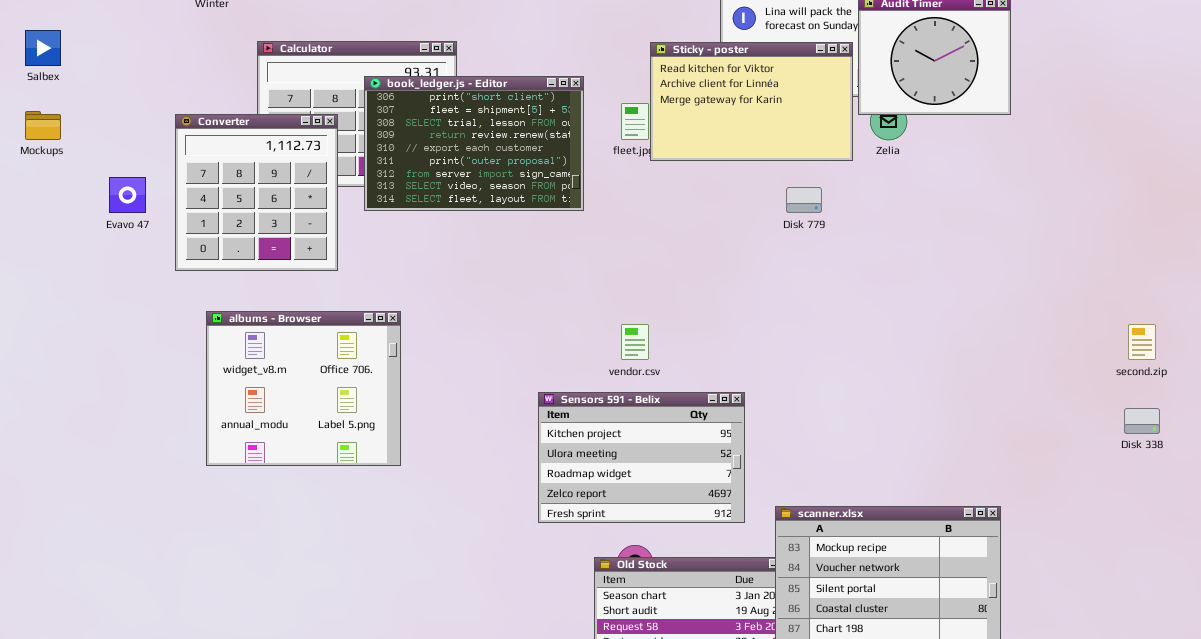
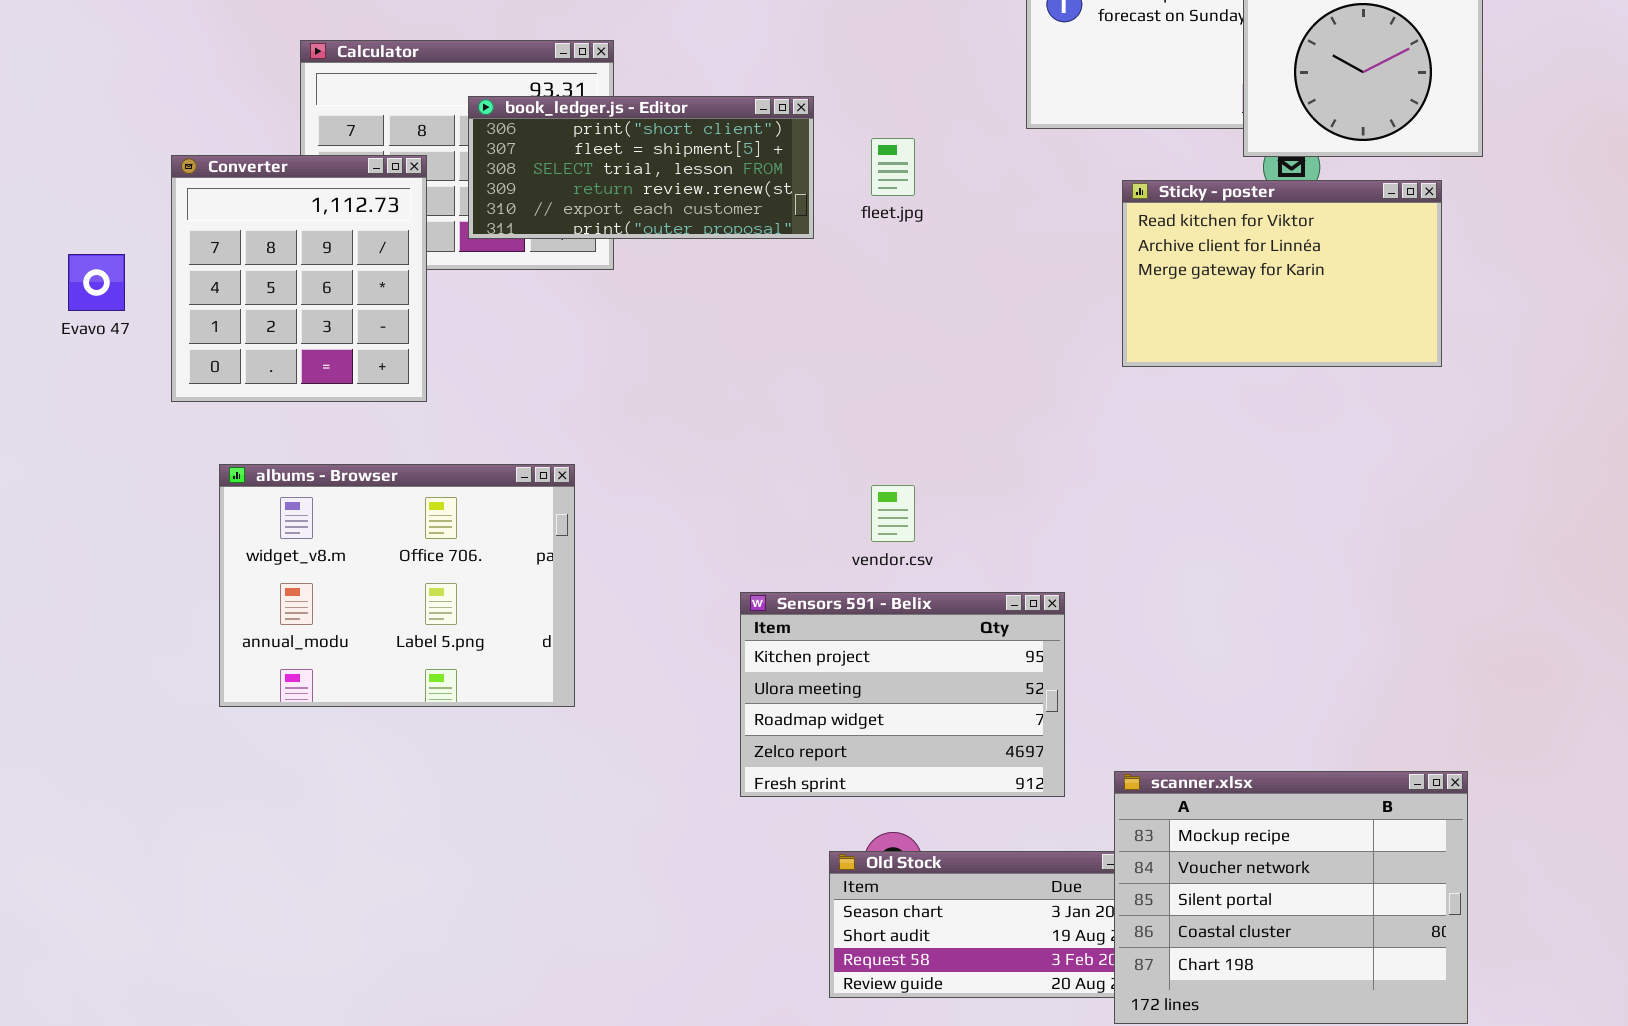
Sticky - poster: [650,42,853,161] -> [1122,180,1442,367], moved
book_ledger.js - Editor: [364,76,584,211] -> [468,96,814,239], resized
albums - Browser: [206,311,401,466] -> [219,464,575,707], resized

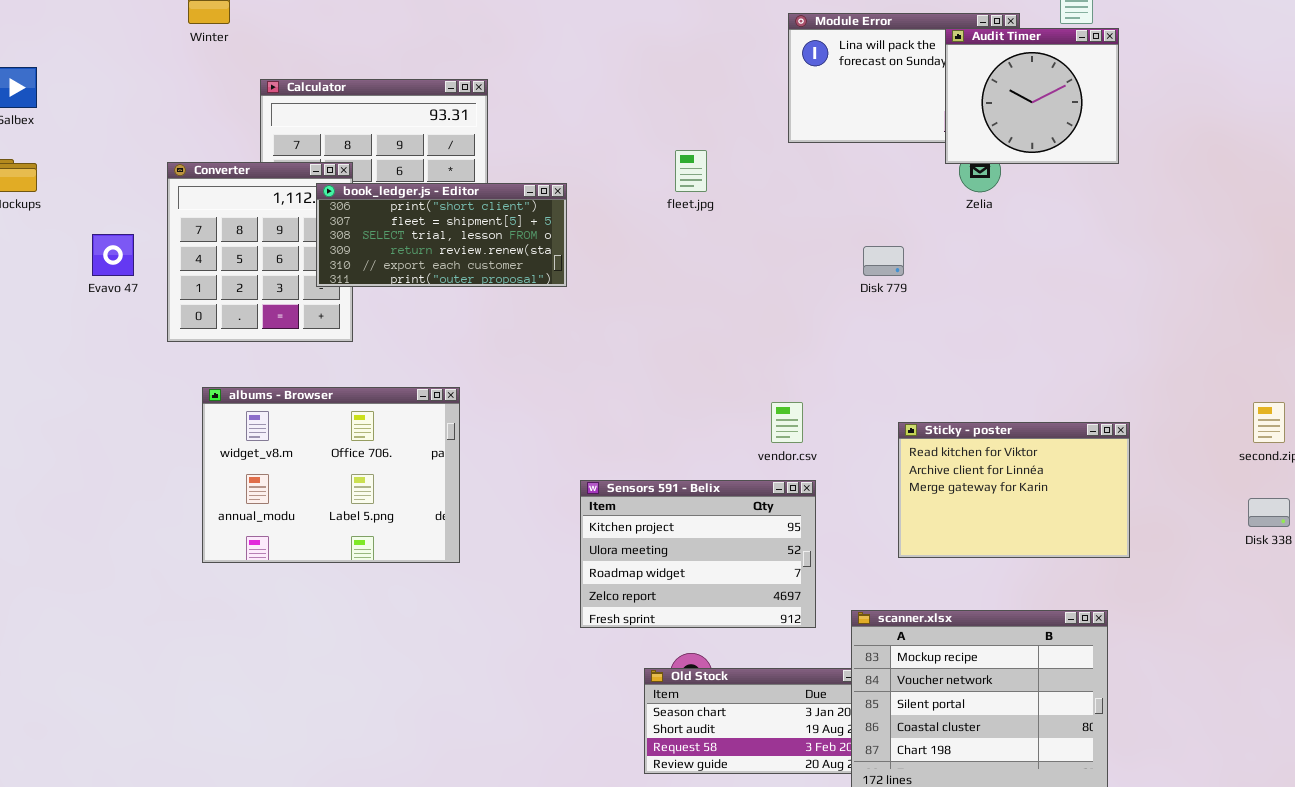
book_ledger.js - Editor: [468,96,814,239] -> [316,183,567,287], moved
Sticky - poster: [1122,180,1442,367] -> [898,422,1130,558], moved
vendor.csv: [871,485,915,542] -> [771,402,803,443], moved

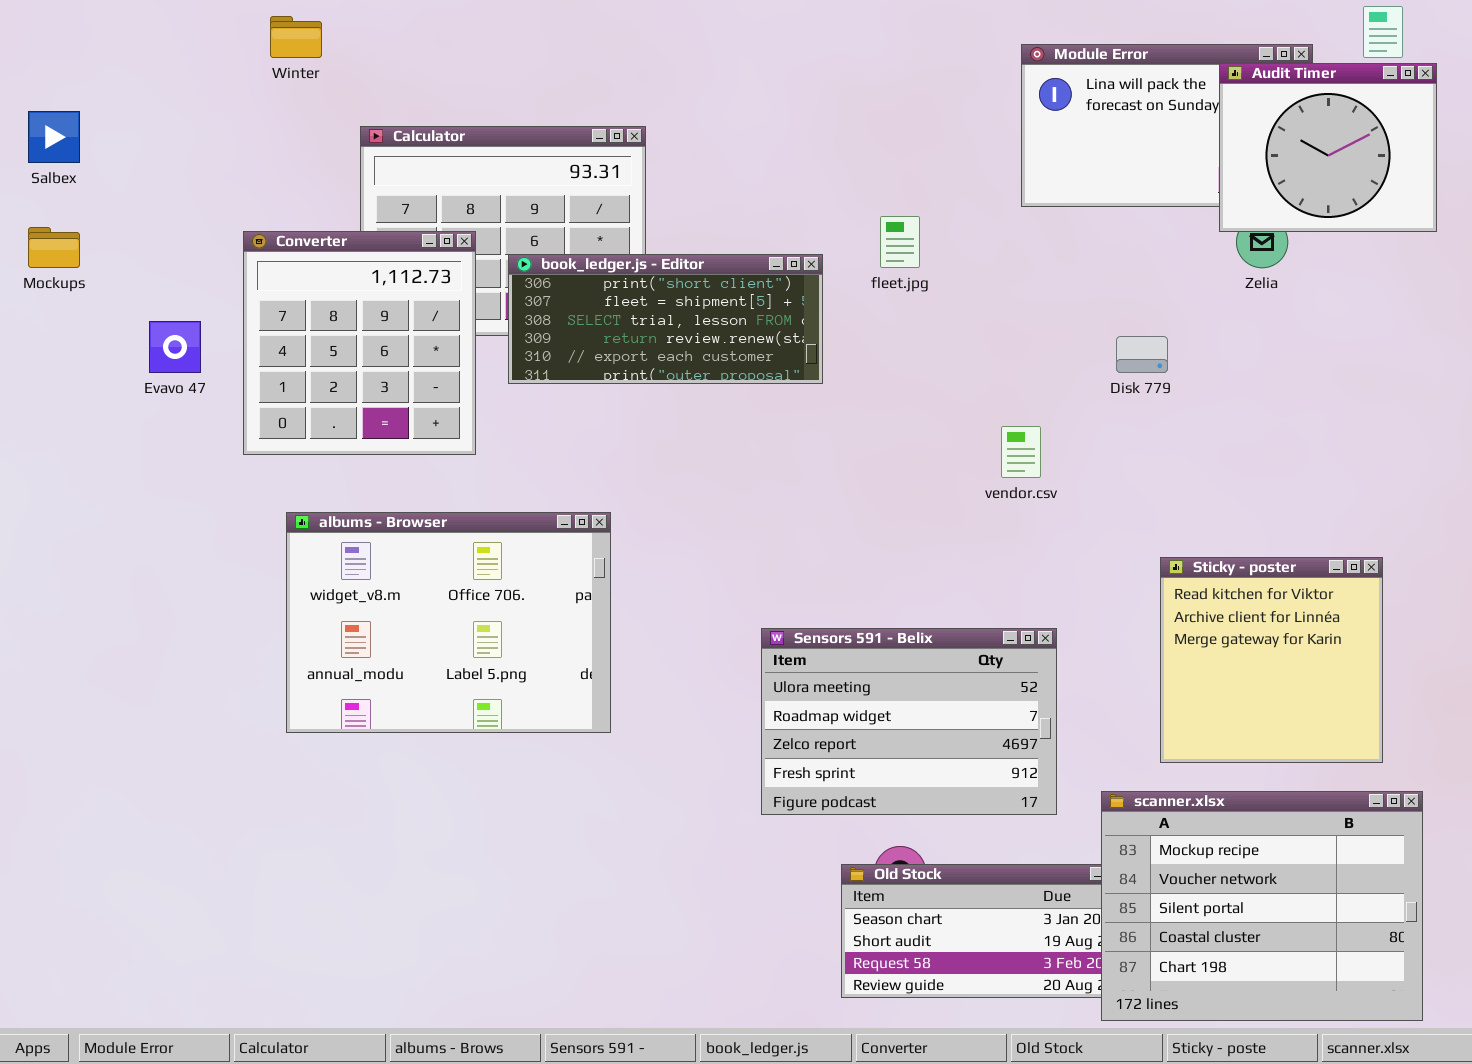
book_ledger.js - Editor: [316,183,567,287] -> [508,254,823,384], moved
vendor.csv: [771,402,803,443] -> [1001,426,1041,478], moved
Sticky - poster: [898,422,1130,558] -> [1160,557,1383,763], resized
Sensors 591 - Belix: [580,480,816,628] -> [761,628,1057,815], scrolled down 1 row

